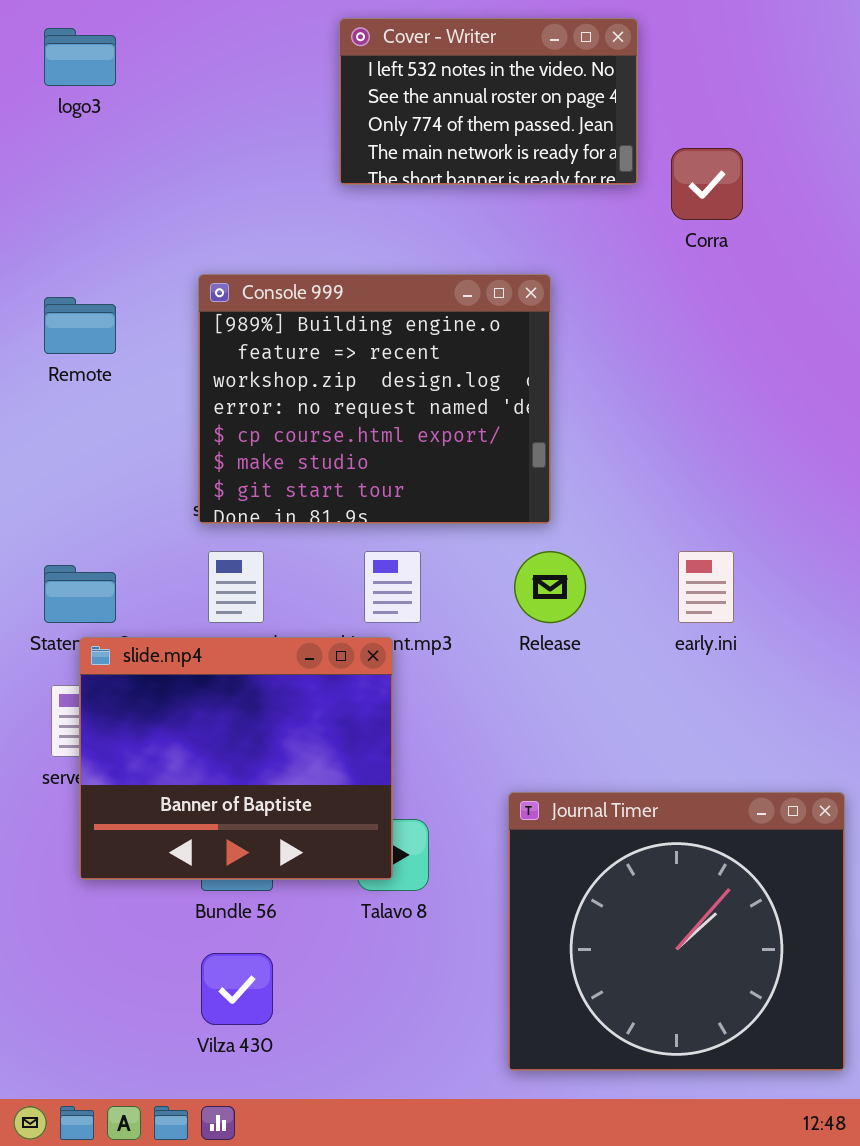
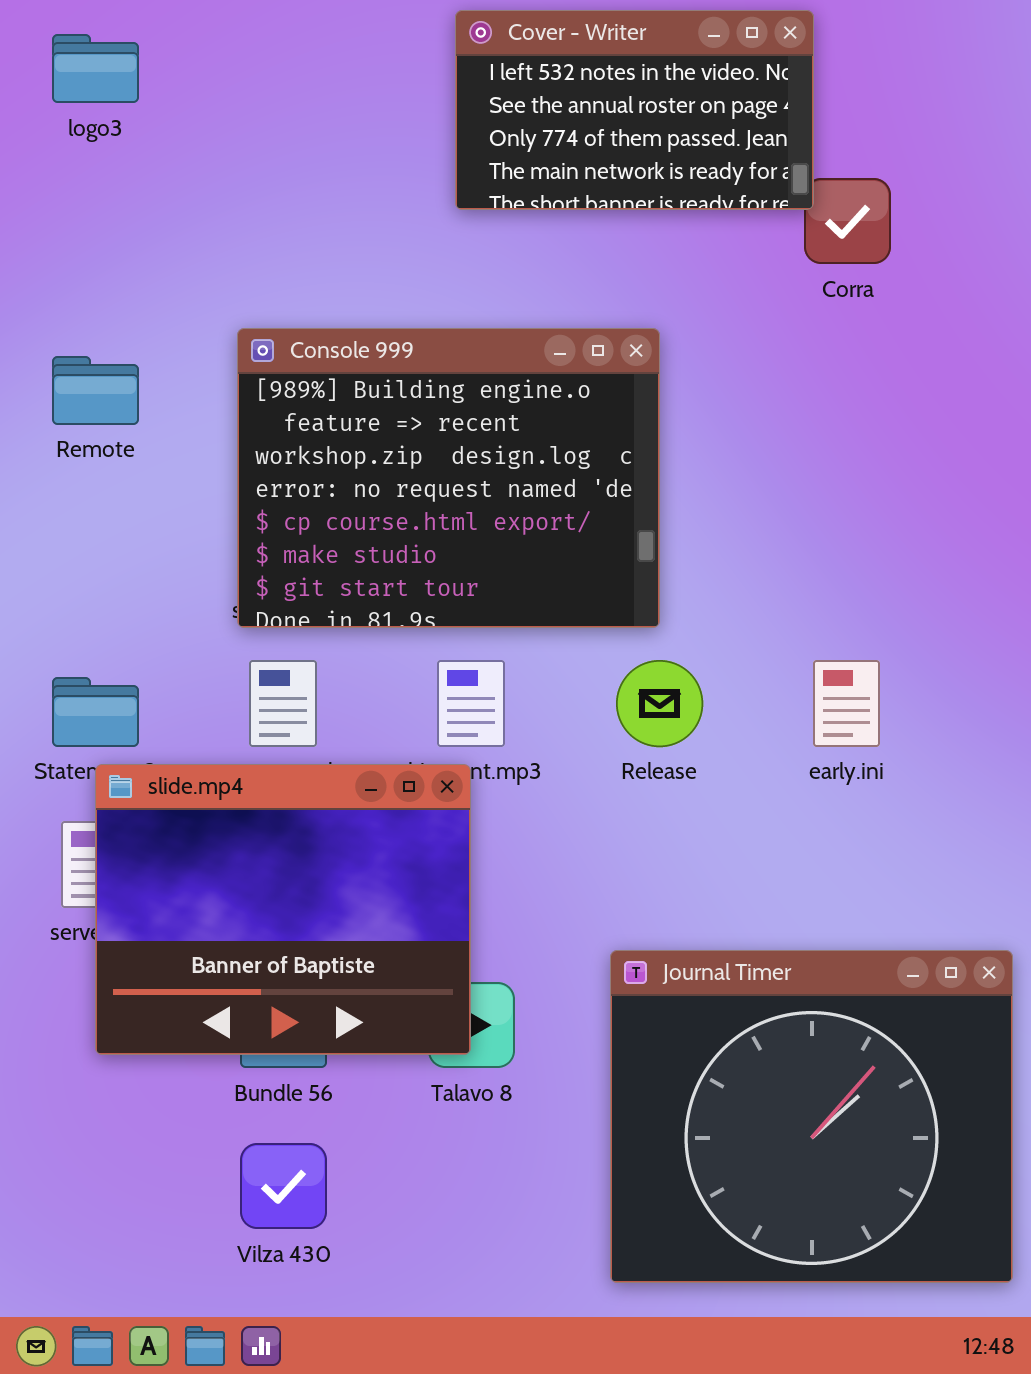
Cover - Writer: [339,18,638,185] -> [455,10,814,210], moved

